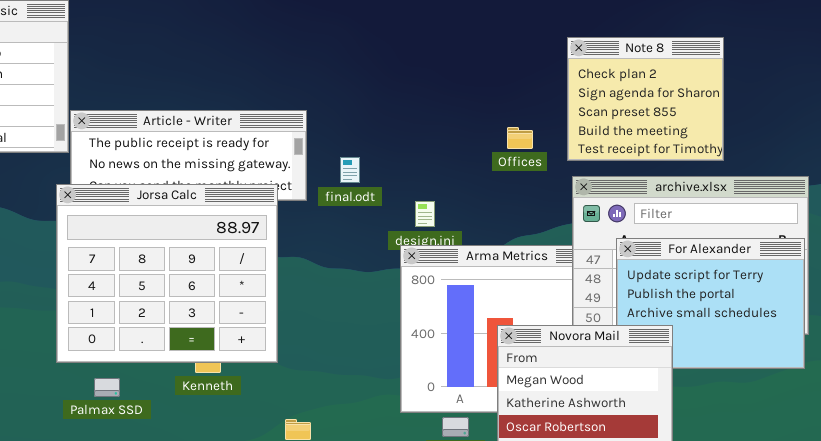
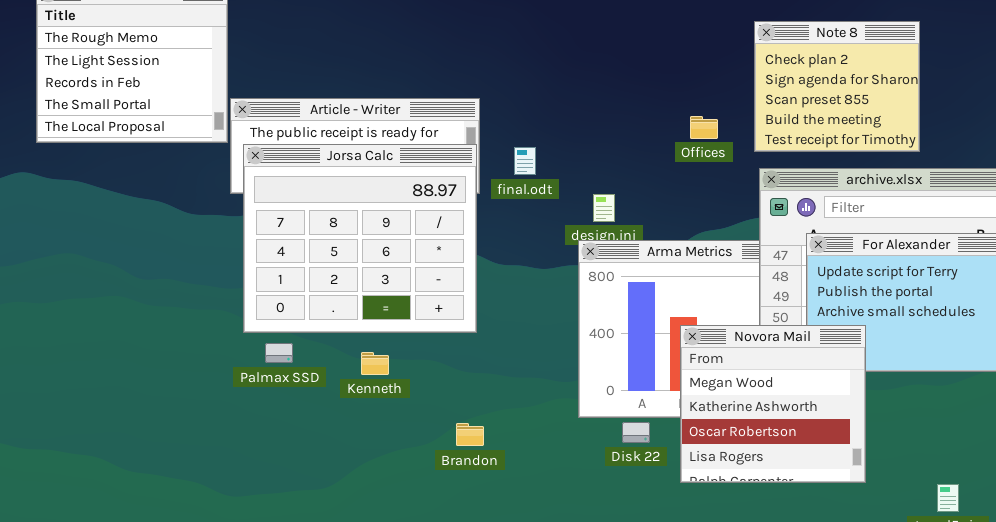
Jorsa Calc: [56,184,278,363] -> [243,144,477,333], moved
Palmax SSD: [94,378,120,397] -> [265,343,293,363], moved

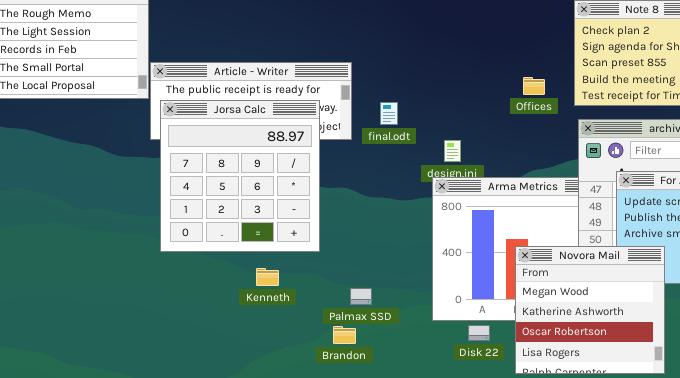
Jorsa Calc: [243,144,477,333] -> [160,100,320,252], resized
Palmax SSD: [265,343,293,363] -> [350,288,372,305], moved

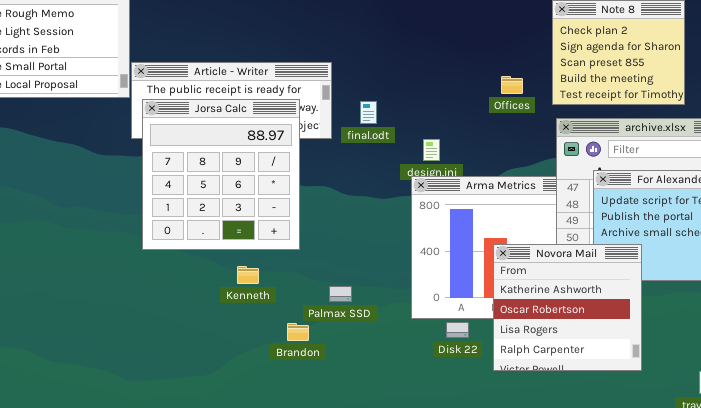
Novora Mail: [515,246,665,374] -> [493,244,642,371], scrolled down 1 row
Brandon: [333,326,356,344] -> [287,323,309,341], moved

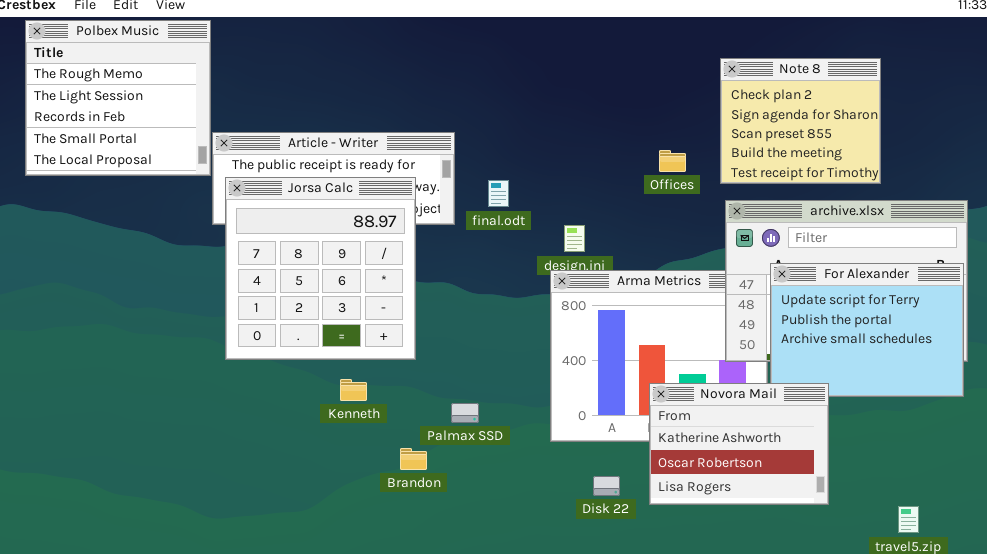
Novora Mail: [493,244,642,371] -> [649,383,829,505], resized
Disk 22: [446,322,469,338] -> [593,476,620,496], moved

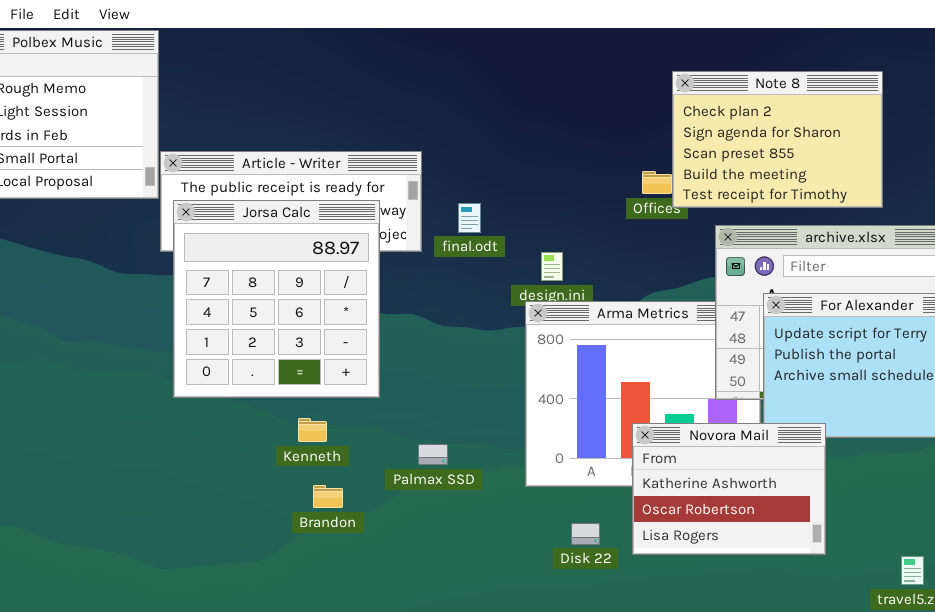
Note 8: [720,58,881,184] -> [672,71,883,208], resized
Brandon: [400,448,427,470] -> [313,485,343,508], moved

